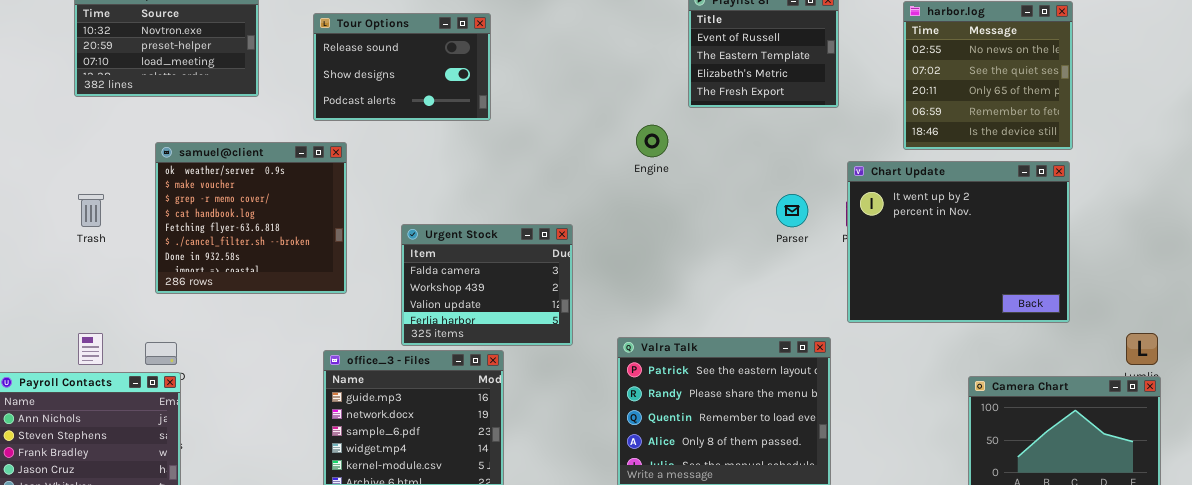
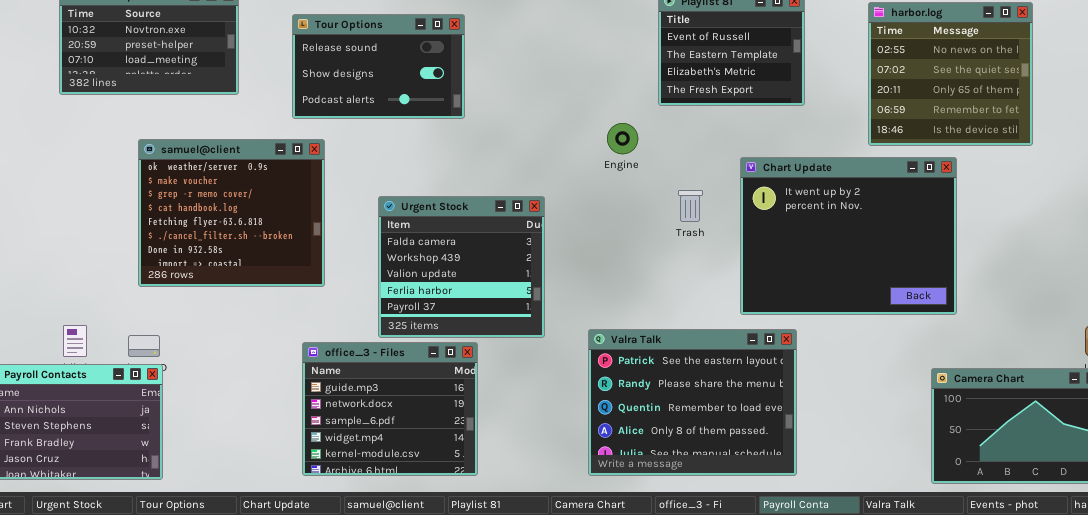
Chart Update: [847,161,1070,323] -> [740,157,957,315], moved
Trash: [78,194,104,227] -> [678,190,703,222], moved
Urgent Stock: [401,224,573,346] -> [378,196,545,338], resized

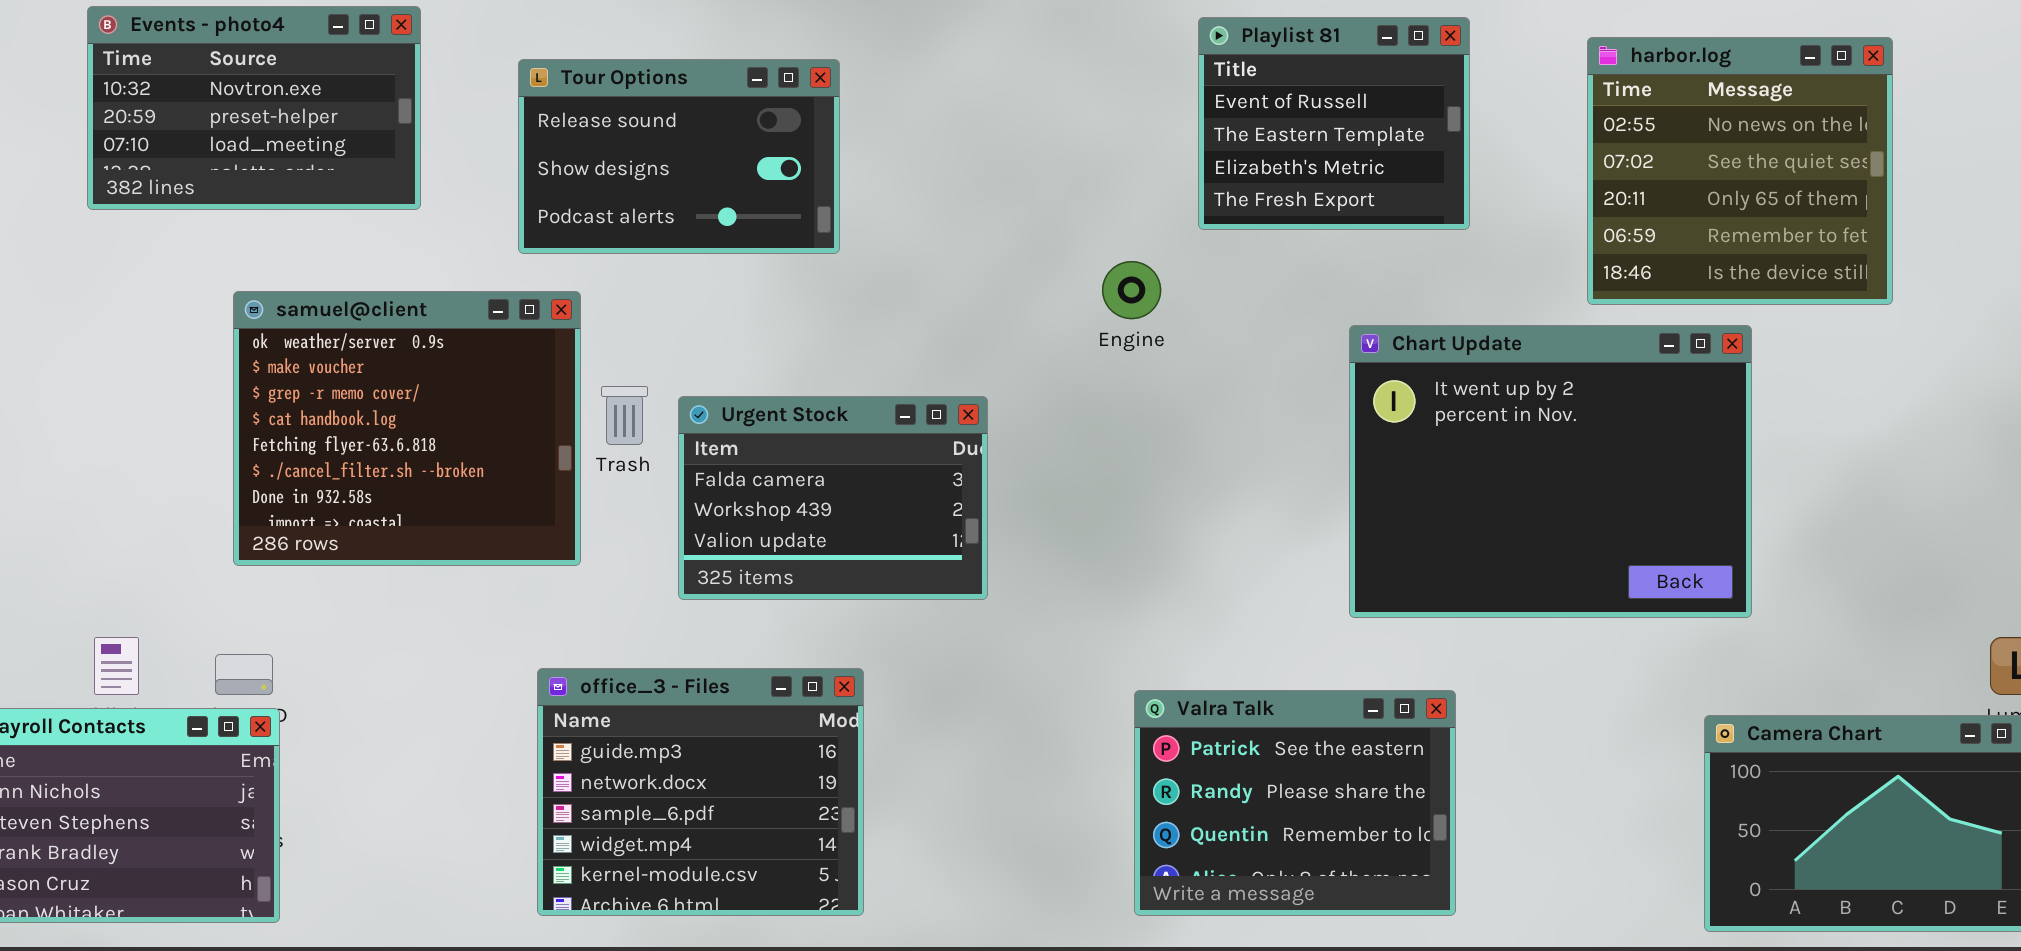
Trash: [678,190,703,222] -> [601,386,648,445], moved
Urgent Stock: [378,196,545,338] -> [678,396,988,600], resized
Valra Talk: [588,329,797,476] -> [1134,690,1456,916], resized

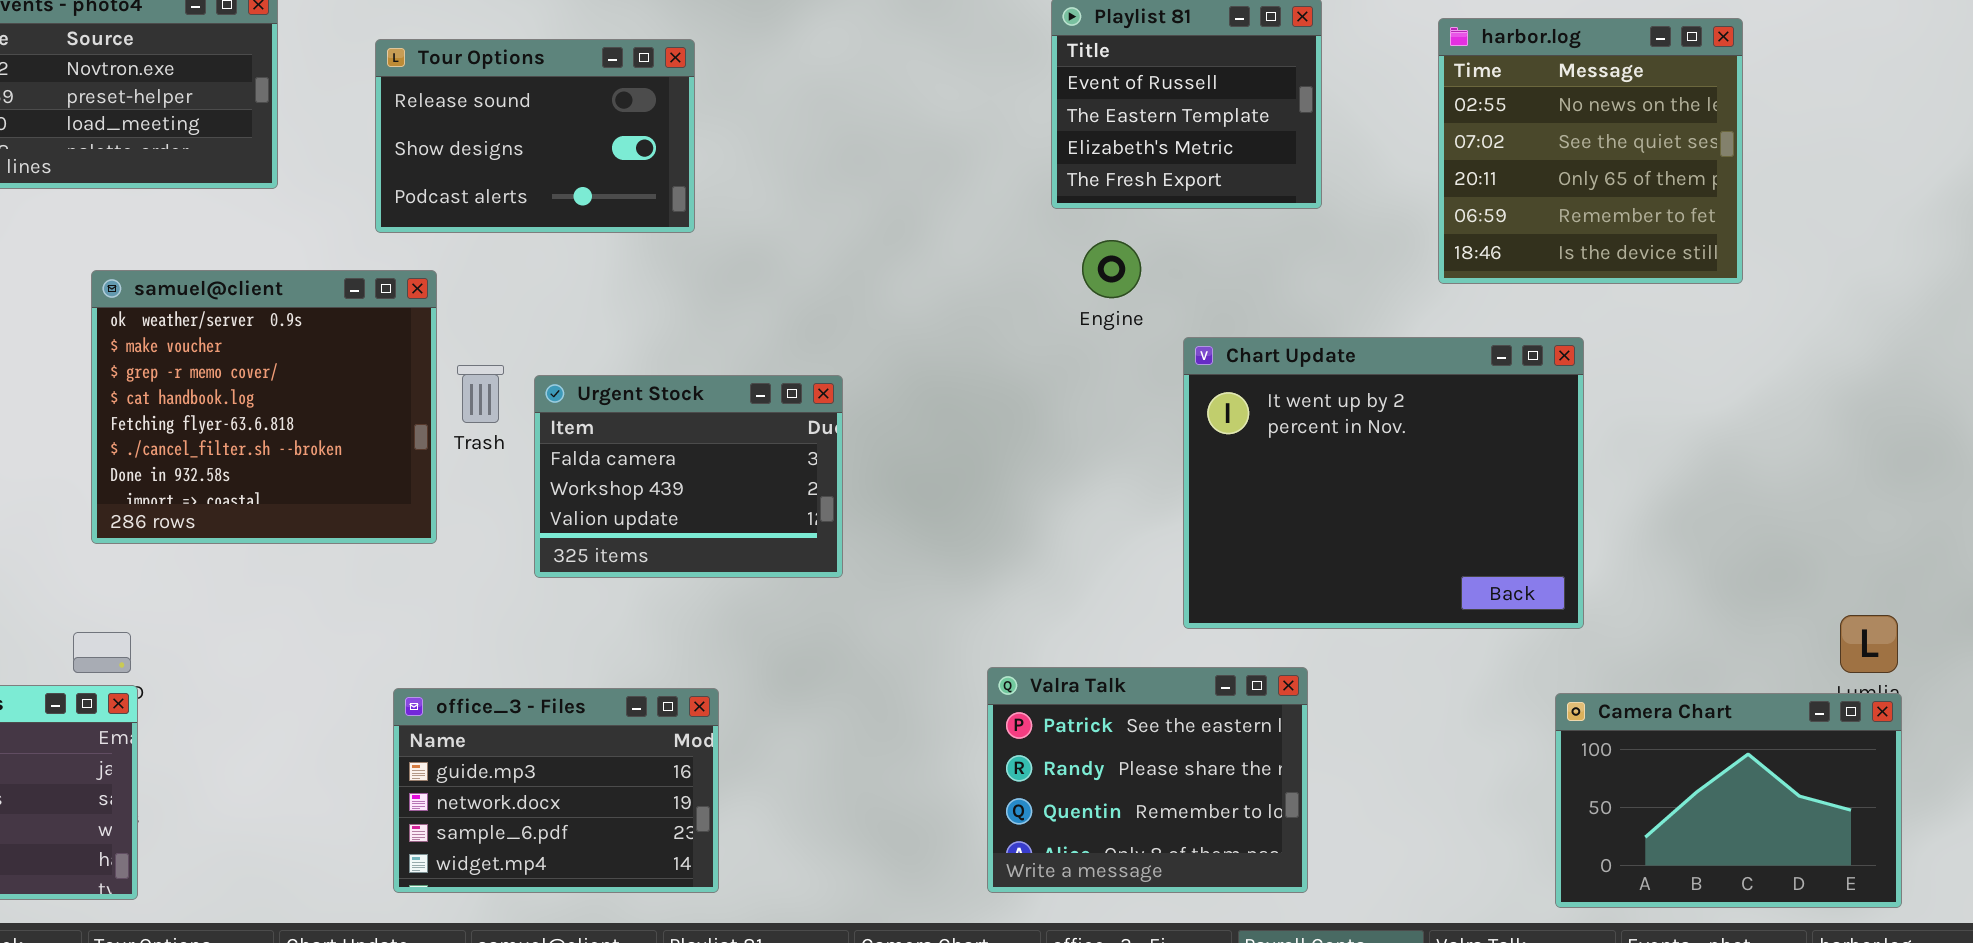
Engine: [1102,261,1161,319] -> [1082,240,1141,298], moved
Chart Update: [1349,325,1752,618] -> [1183,337,1584,629], moved
office_3 - Files: [537,668,864,916] -> [393,688,719,893], resized

